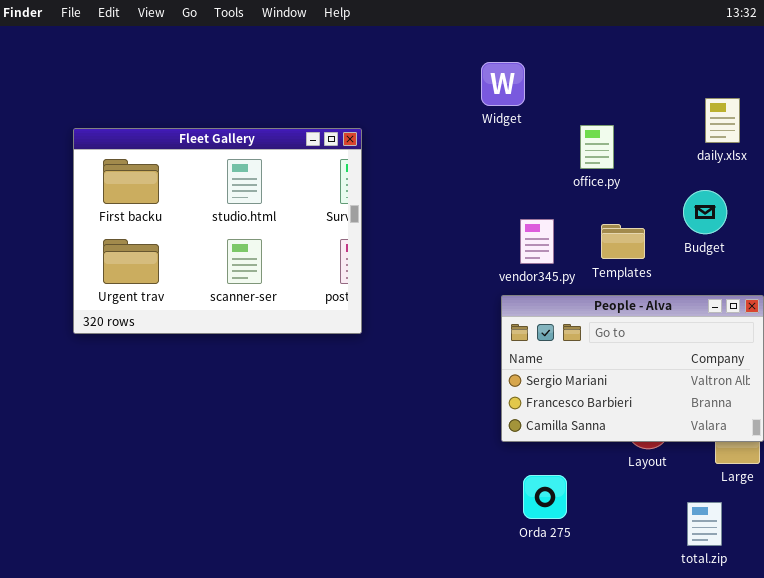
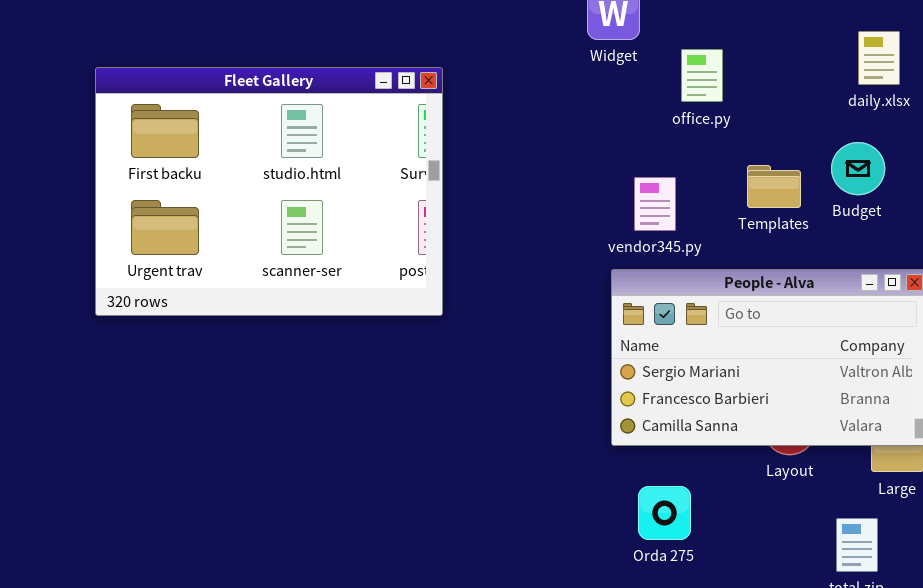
office.py: [580,125,614,169] -> [681,49,723,102], moved
Templates: [601,224,645,259] -> [747,165,801,208], moved

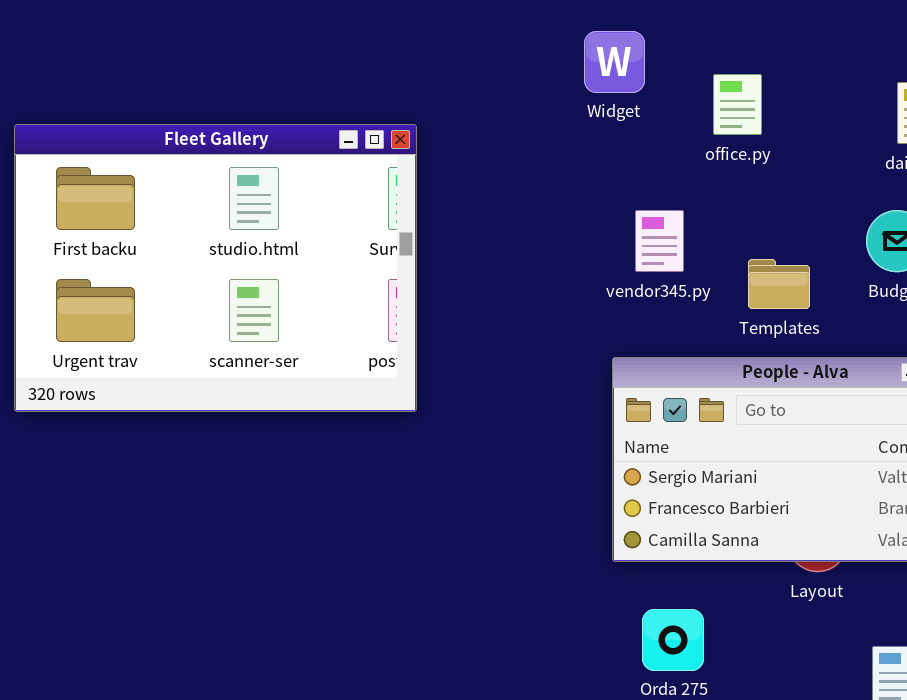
office.py: [681,49,723,102] -> [713,74,762,135], moved
Templates: [747,165,801,208] -> [748,259,810,309], moved
vendor345.py: [634,177,676,231] -> [635,210,684,272], moved

